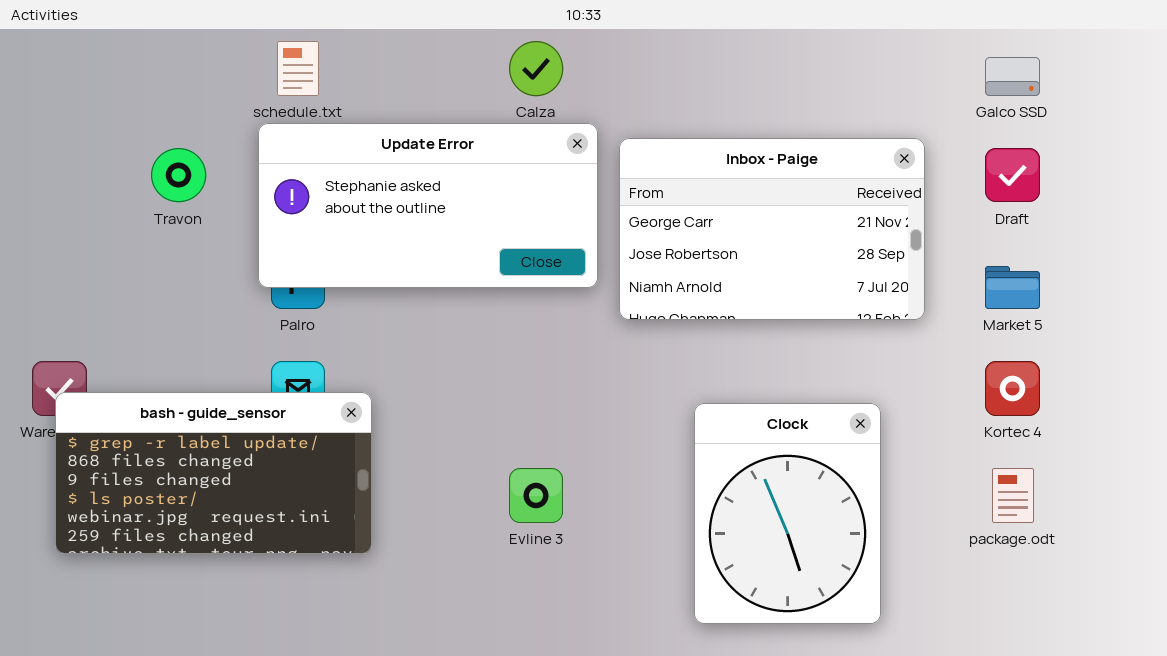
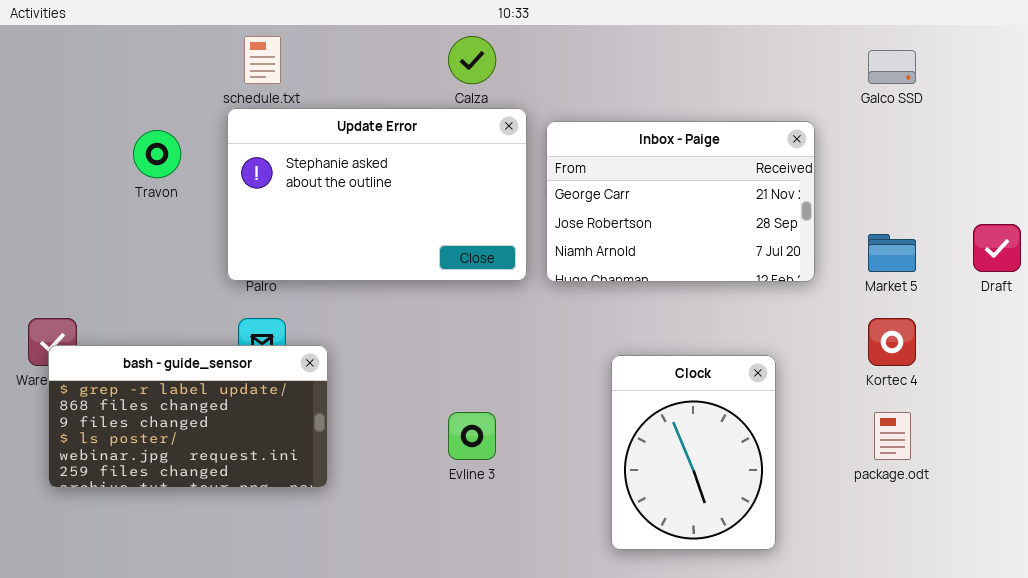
Update Error: [258,123,598,288] -> [227,108,527,281], resized
Draft: [985,148,1040,202] -> [973,224,1021,272], moved

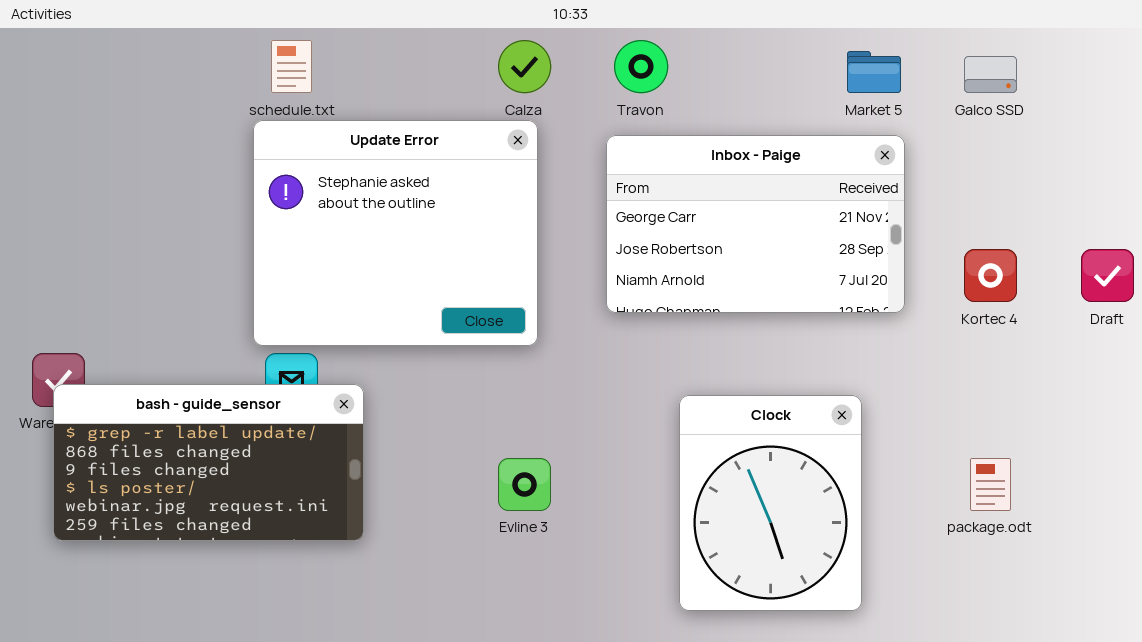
Update Error: [227,108,527,281] -> [253,120,538,346], resized
Travon: [133,130,181,178] -> [614,40,668,93], moved
Market 5: [868,234,916,272] -> [847,51,901,93], moved
Kortec 4: [868,318,916,366] -> [964,249,1017,302], moved

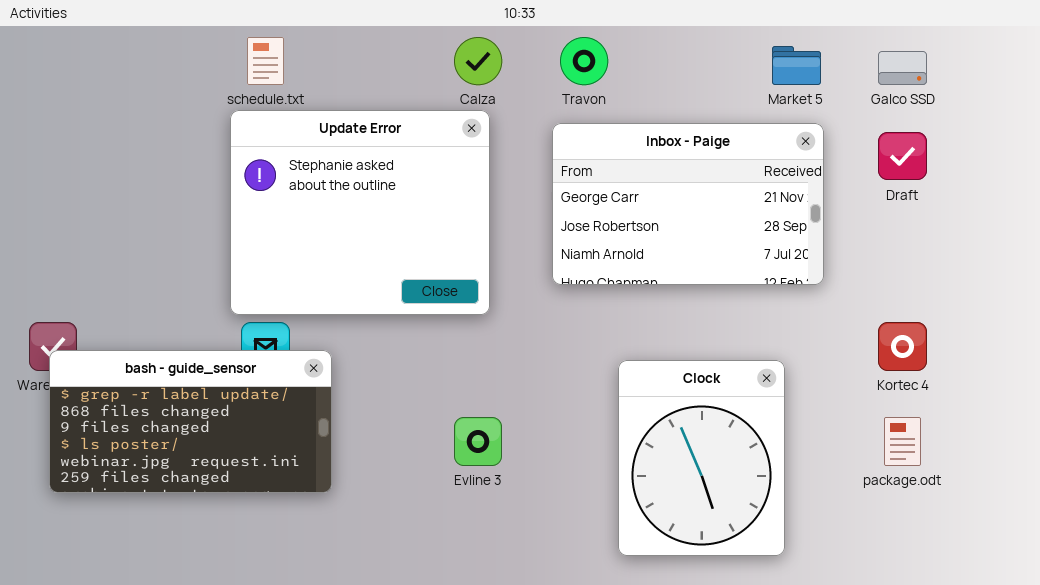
Kortec 4: [964,249,1017,302] -> [878,322,927,371], moved
Draft: [1081,249,1134,302] -> [878,132,927,180], moved

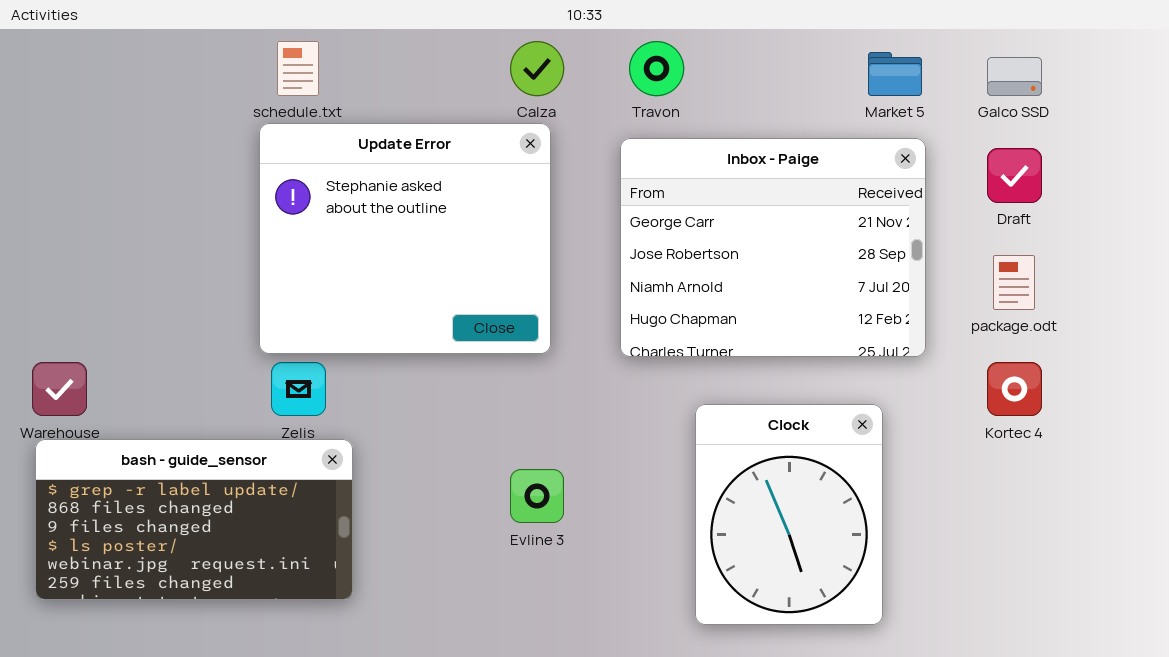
Inbox - Paige: [552,123,824,285] -> [620,138,926,357], resized
bash - guide_sensor: [49,350,332,493] -> [35,439,353,600], moved
package.odt: [884,417,921,466] -> [993,255,1035,310], moved

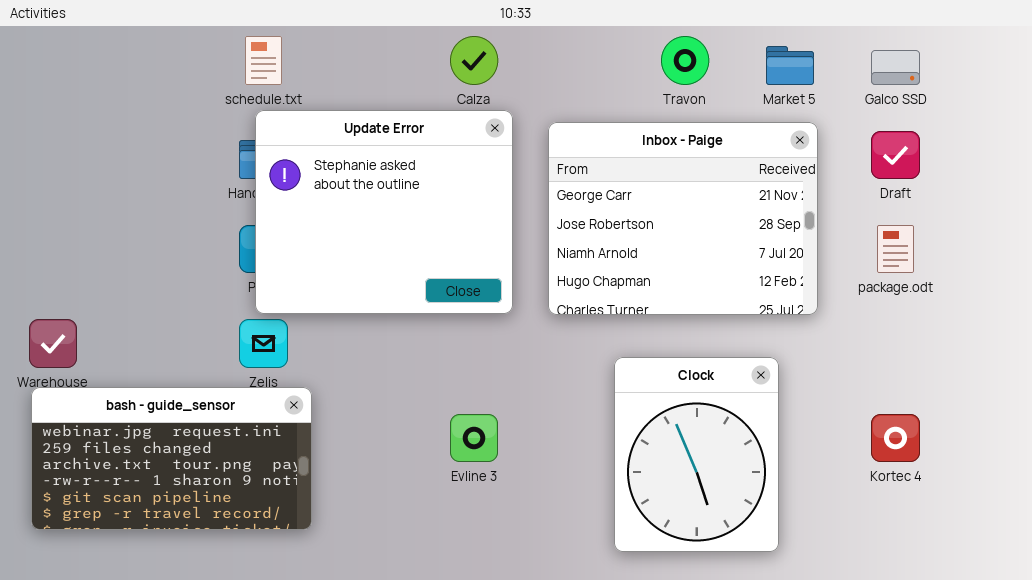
Travon: [629,41,684,96] -> [661,36,709,85], moved
Update Error: [259,123,551,354] -> [255,110,513,314], moved
Kortec 4: [987,362,1042,416] -> [871,414,920,462], moved
bash - guide_sensor: [35,439,353,600] -> [31,387,312,530], scrolled down 4 rows

